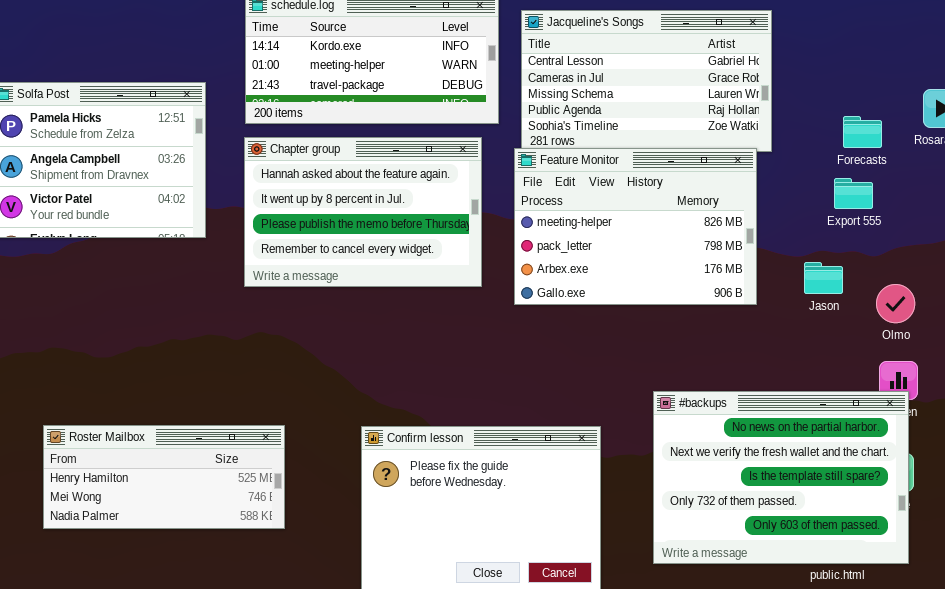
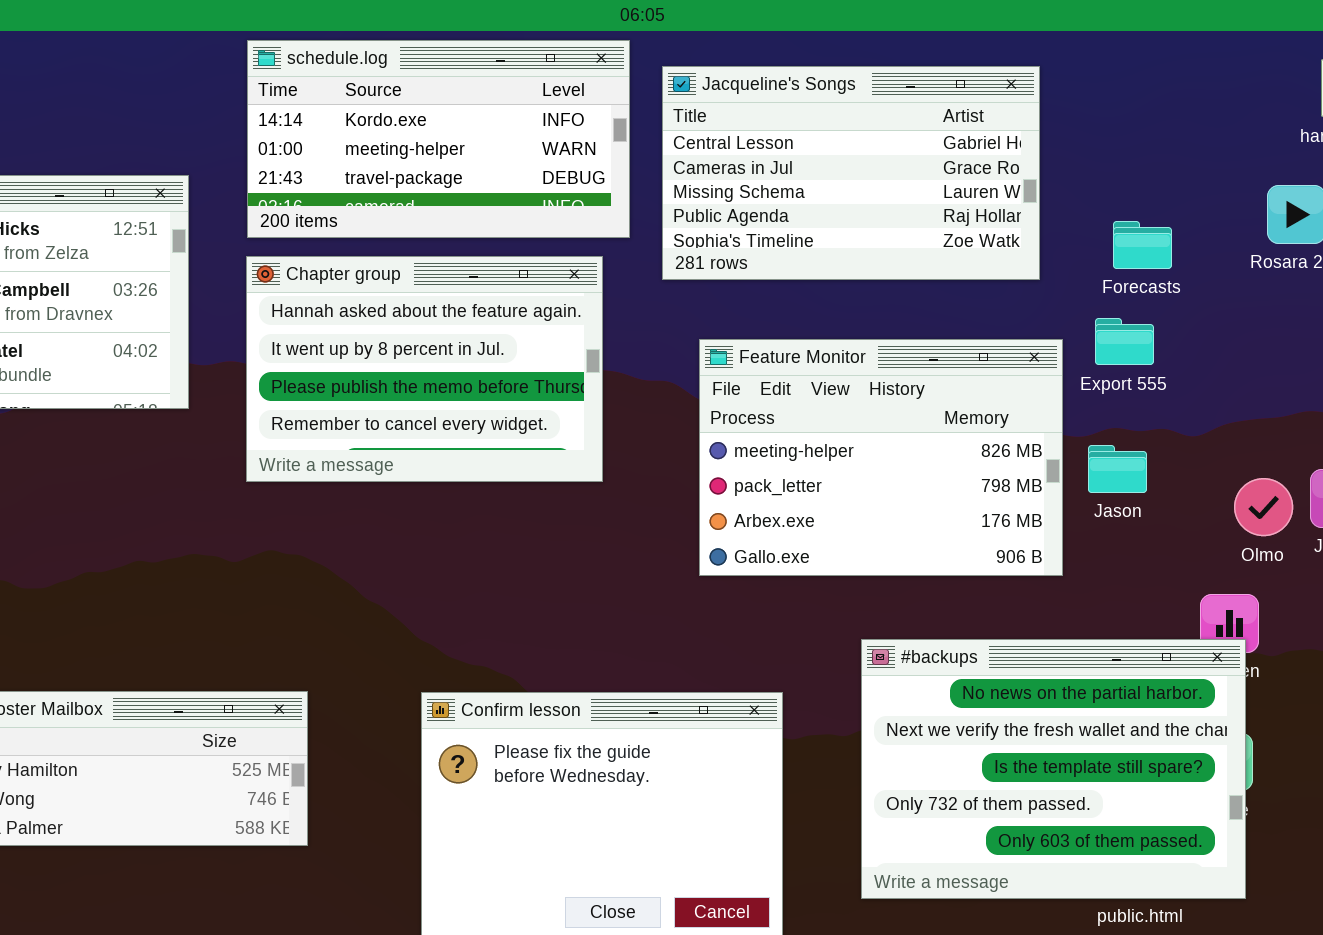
Forecasts: [843,116,882,148] -> [1113,221,1172,269], moved
Feature Monitor: [514,148,757,305] -> [699,339,1063,576], moved
Export 555: [834,178,873,209] -> [1095,318,1154,365], moved
Olmo: [876,284,915,323] -> [1234,478,1293,536], moved

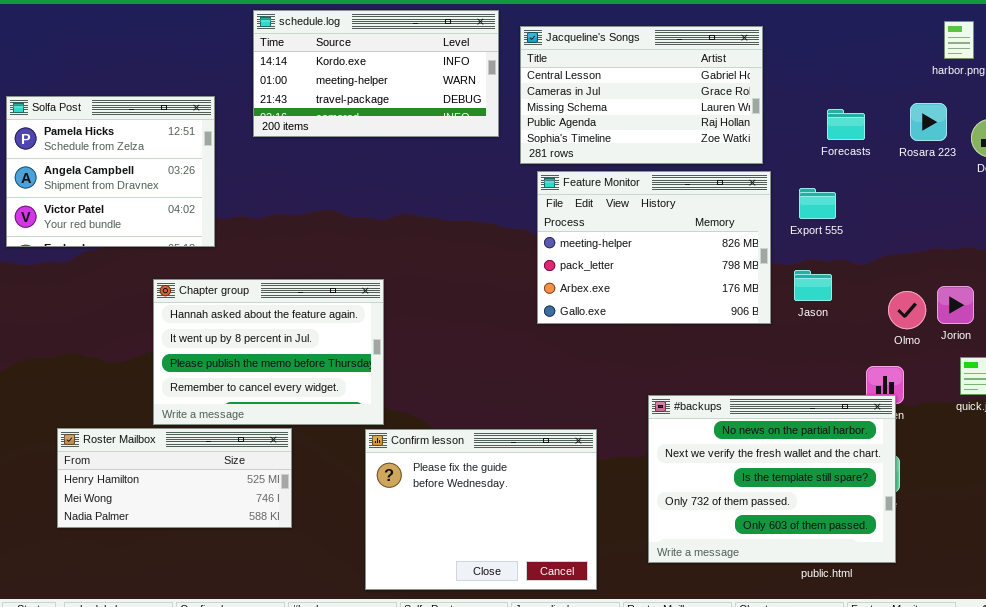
Forecasts: [1113,221,1172,269] -> [827,109,865,140], moved
Chapter group: [246,256,603,482] -> [153,279,384,425], moved
Feature Monitor: [699,339,1063,576] -> [537,171,771,324], moved

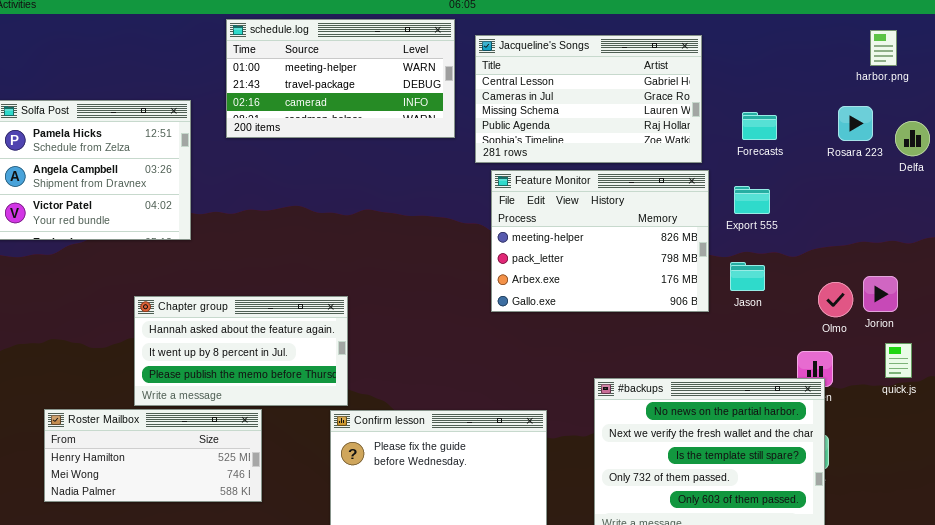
schedule.log: [253,10,499,137] -> [226,19,455,138], scrolled down 1 row
Forecasts: [827,109,865,140] -> [742,112,777,140], moved
Chapter group: [153,279,384,425] -> [134,296,348,406], resized

